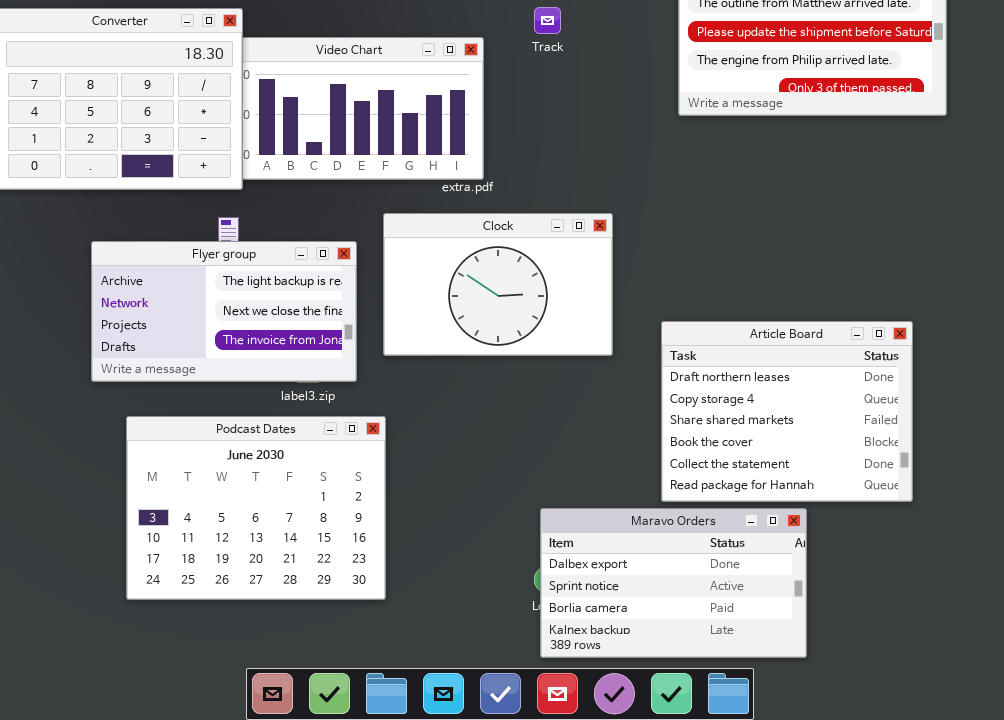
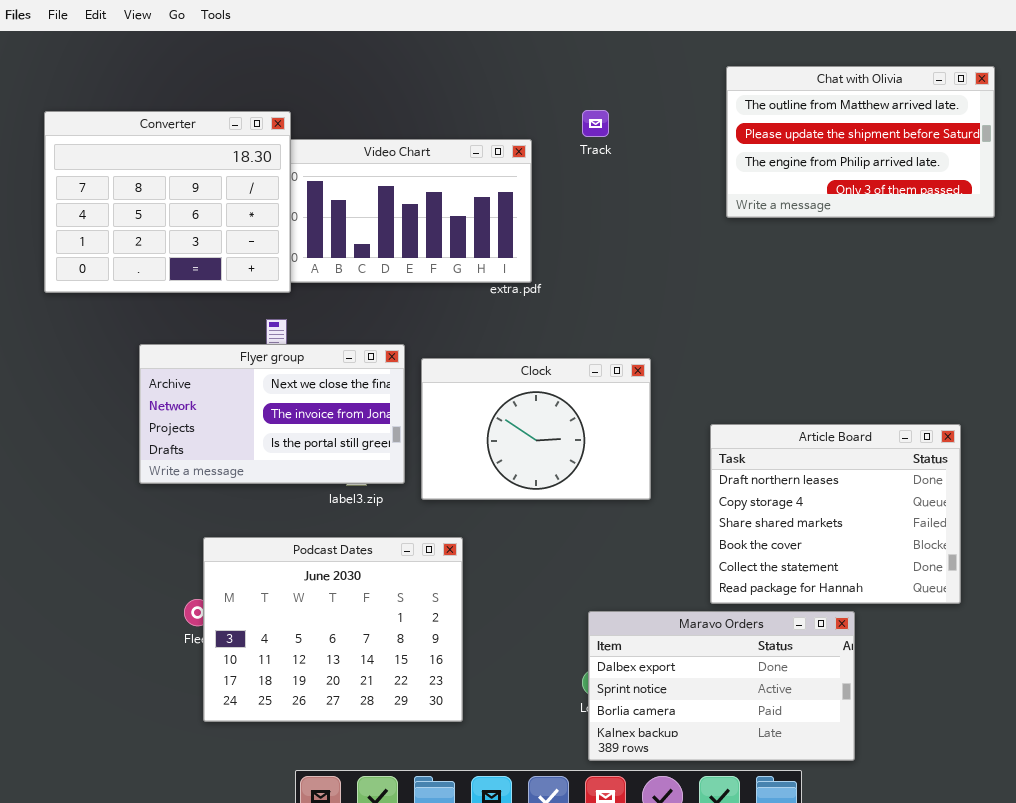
Clock: [383,213,613,356] -> [421,358,651,500], moved
Flyer group: [91,241,357,382] -> [139,344,405,484], scrolled down 1 row
Podcast Dates: [126,416,386,600] -> [203,537,463,722], moved

